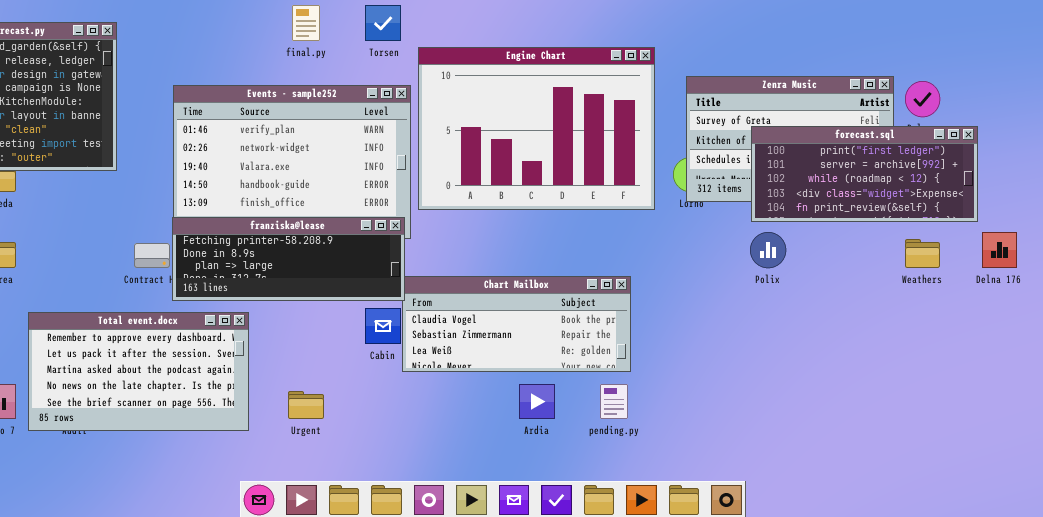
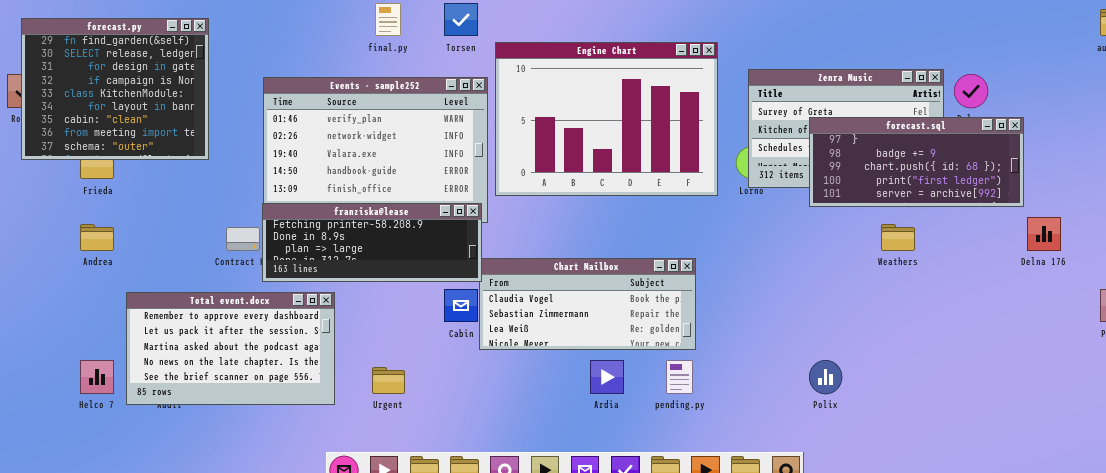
forecast.sql: [751,126,978,222] -> [809,117,1024,207], scrolled up 3 rows
Polix: [750,232,786,268] -> [809,360,842,394], moved
Weathers: [905,239,940,268] -> [881,224,915,251], moved

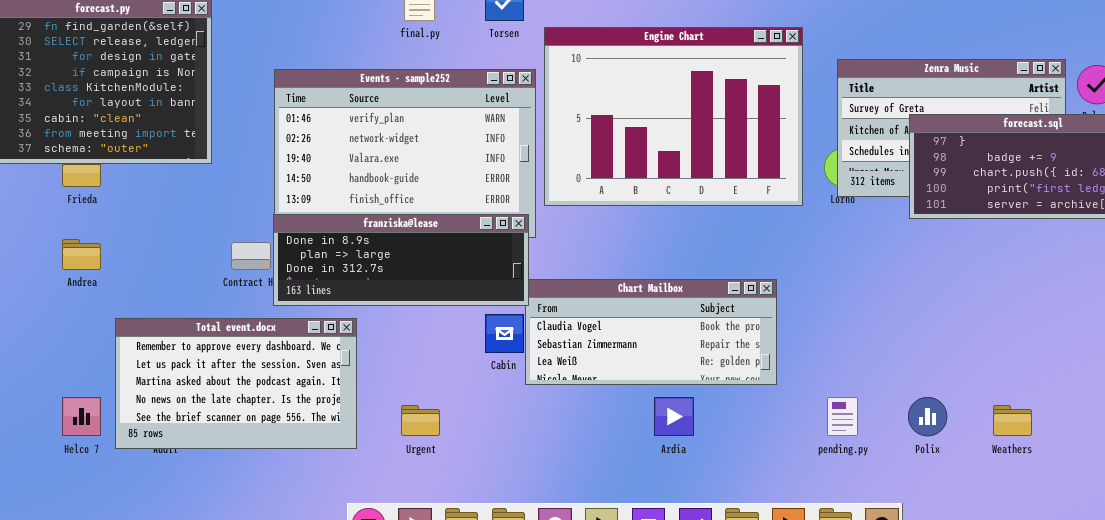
franziska@lease: [262,203,482,282] -> [273,214,529,306], scrolled down 1 row
Weathers: [881,224,915,251] -> [993,405,1032,436], moved
pending.py: [666,360,693,394] -> [827,397,858,436], moved

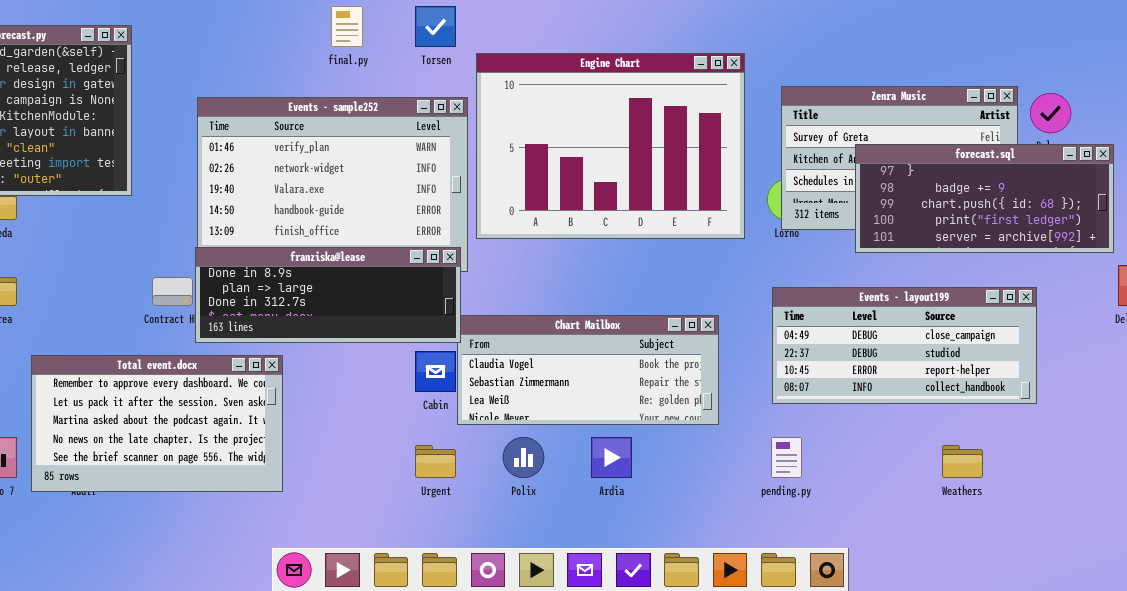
Events - layout199: none -> [772,287,1037,404], opened
Polix: [908,397,947,436] -> [503,437,544,478], moved
Urgent: [401,405,440,436] -> [415,445,456,478], moved

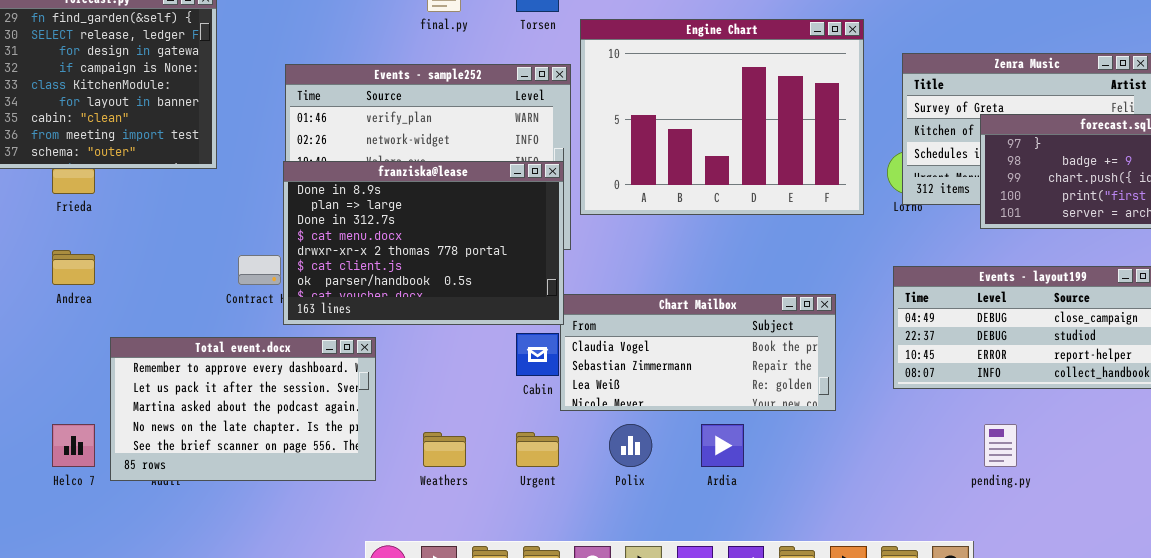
franziska@lease: [195,247,461,343] -> [283,161,564,325], resized
pending.py: [771,437,802,478] -> [984,424,1017,467], moved
Weathers: [942,445,983,478] -> [423,432,466,467], moved

